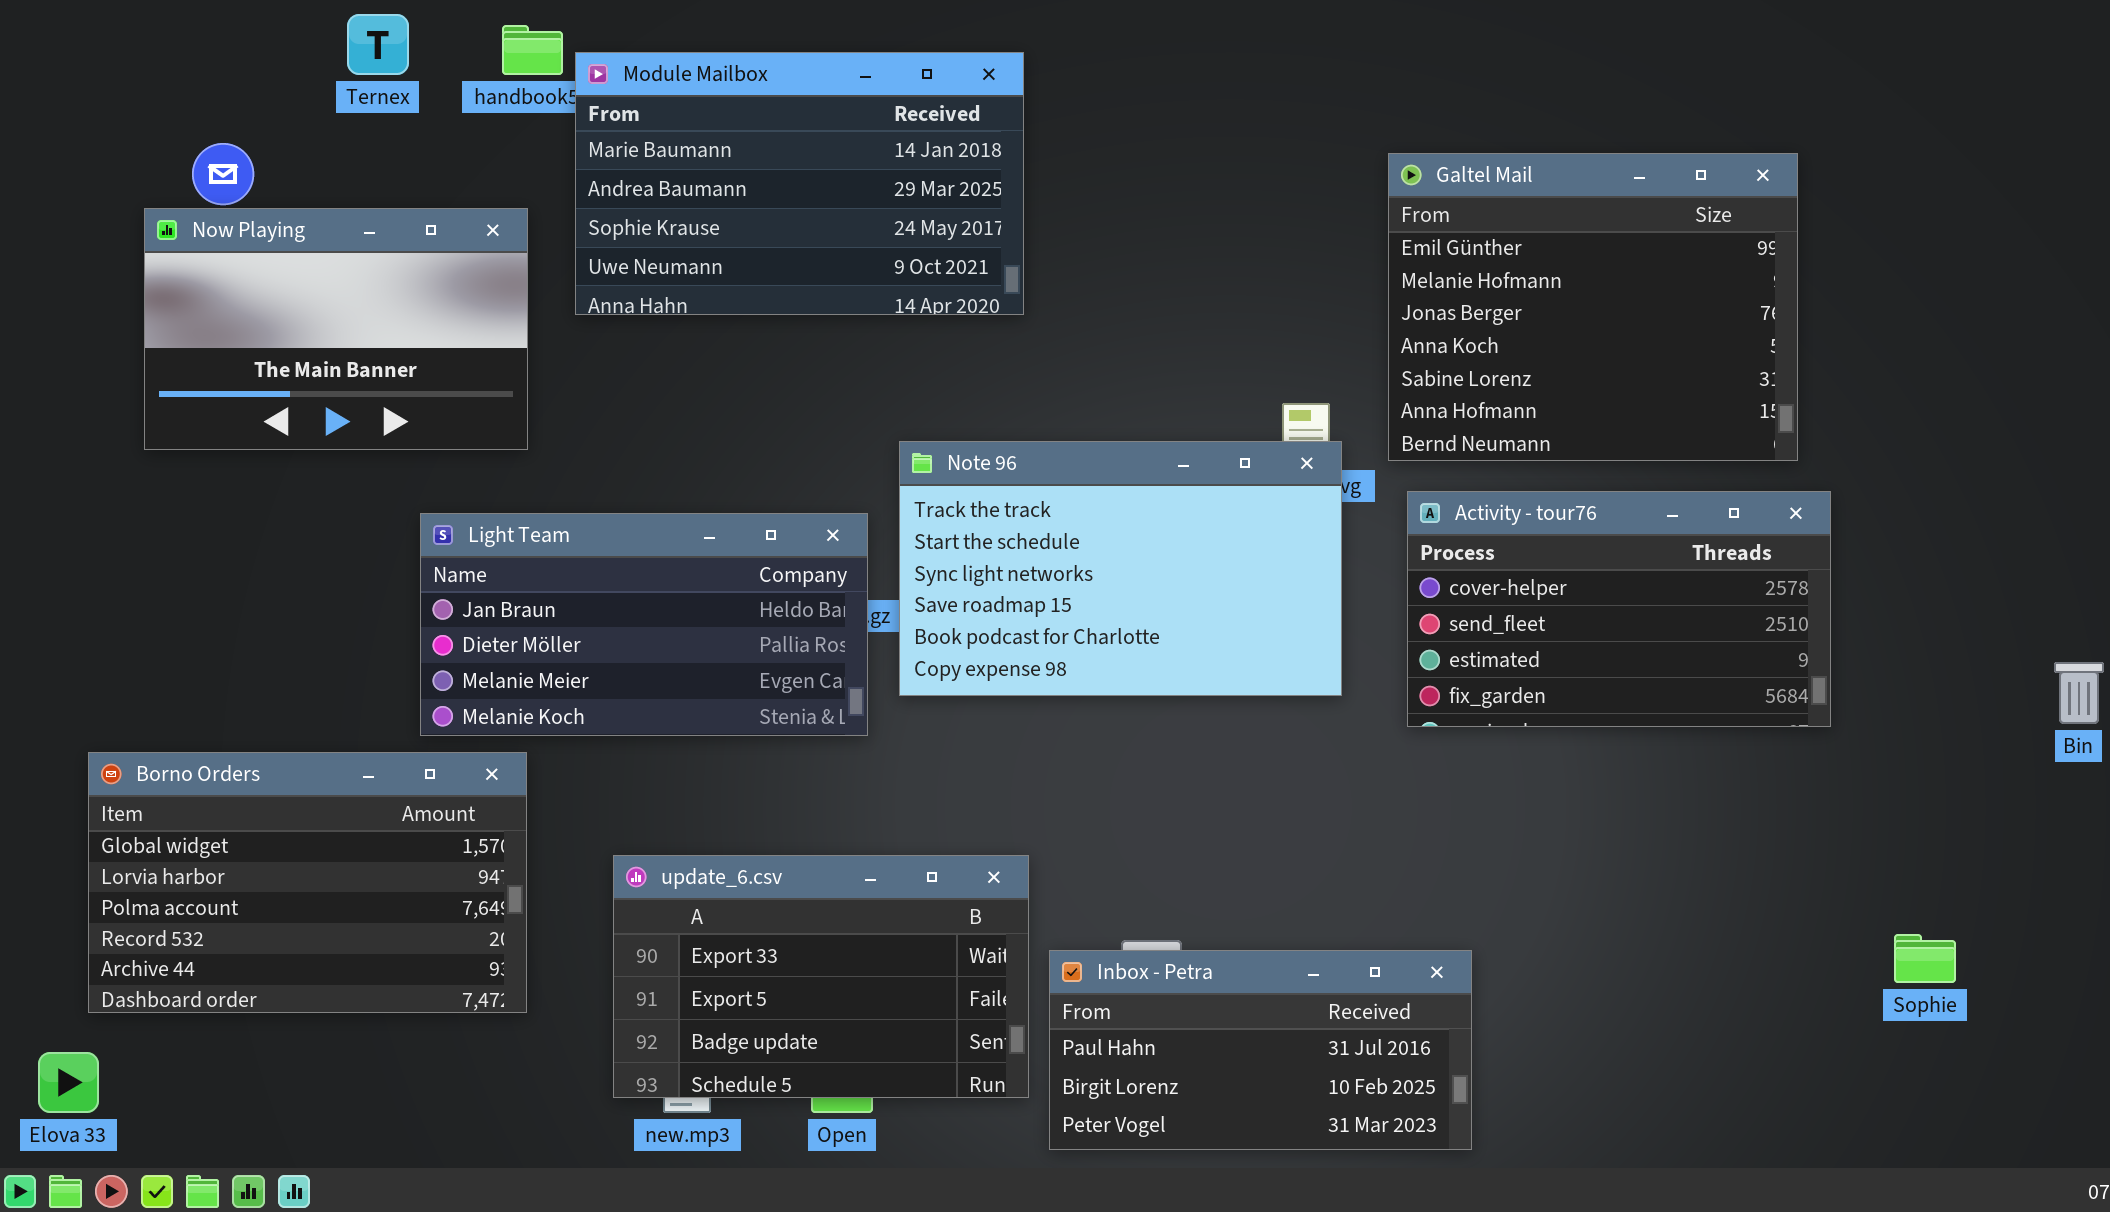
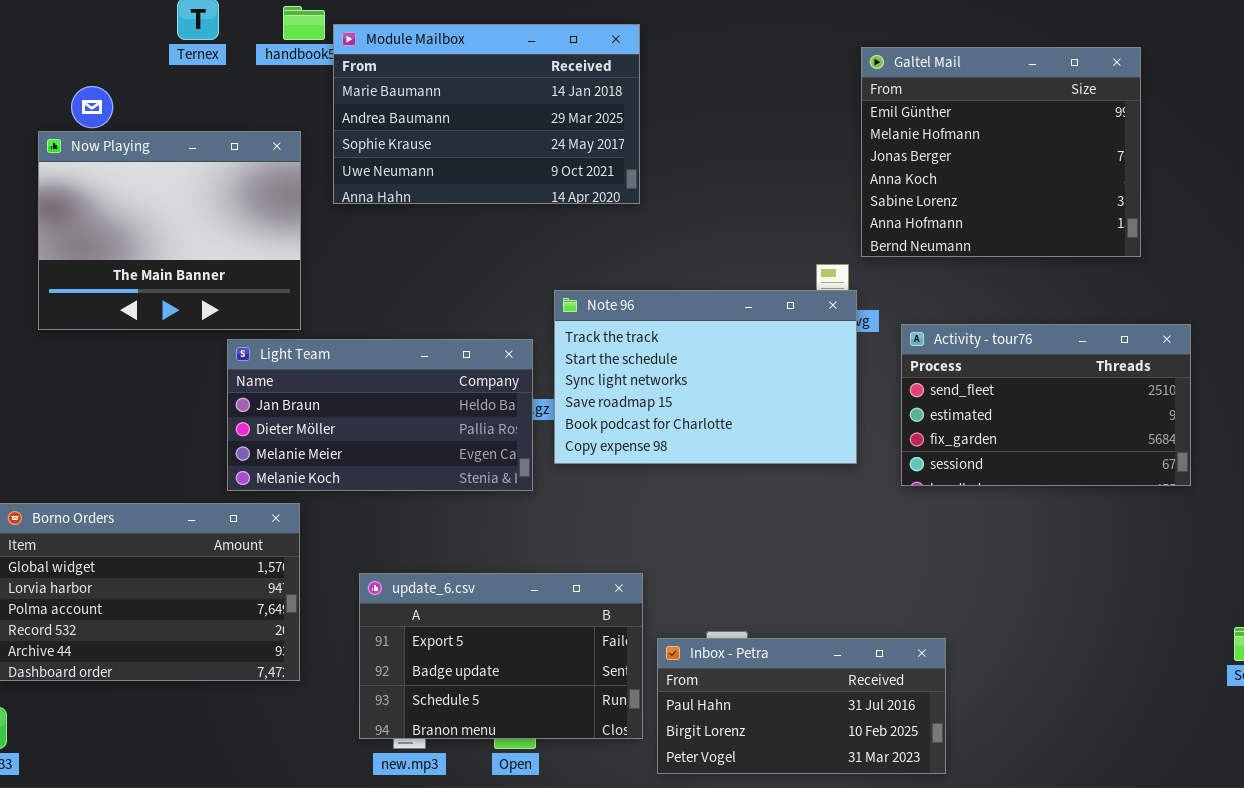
Galtel Mail: [1388,153,1798,461] -> [861,47,1141,257], moved
Now Playing: [144,208,528,450] -> [38,131,301,330], resized
Activity - tour76: [1407,491,1831,727] -> [901,324,1191,486], scrolled down 1 row
update_6.csv: [613,855,1029,1098] -> [359,573,643,739], scrolled down 1 row

